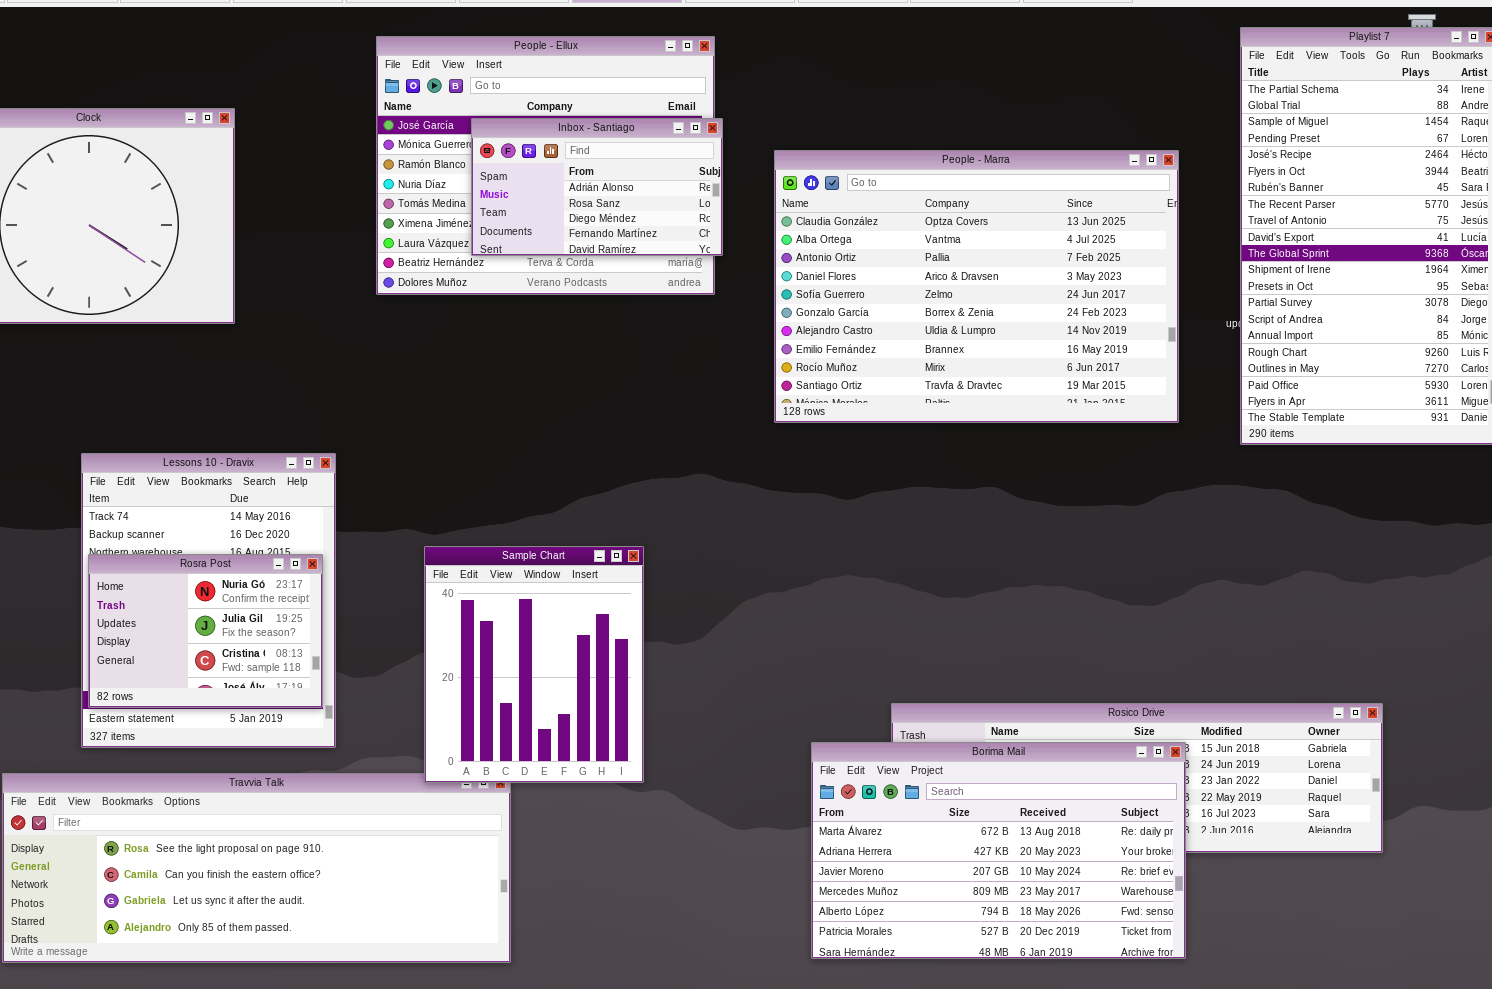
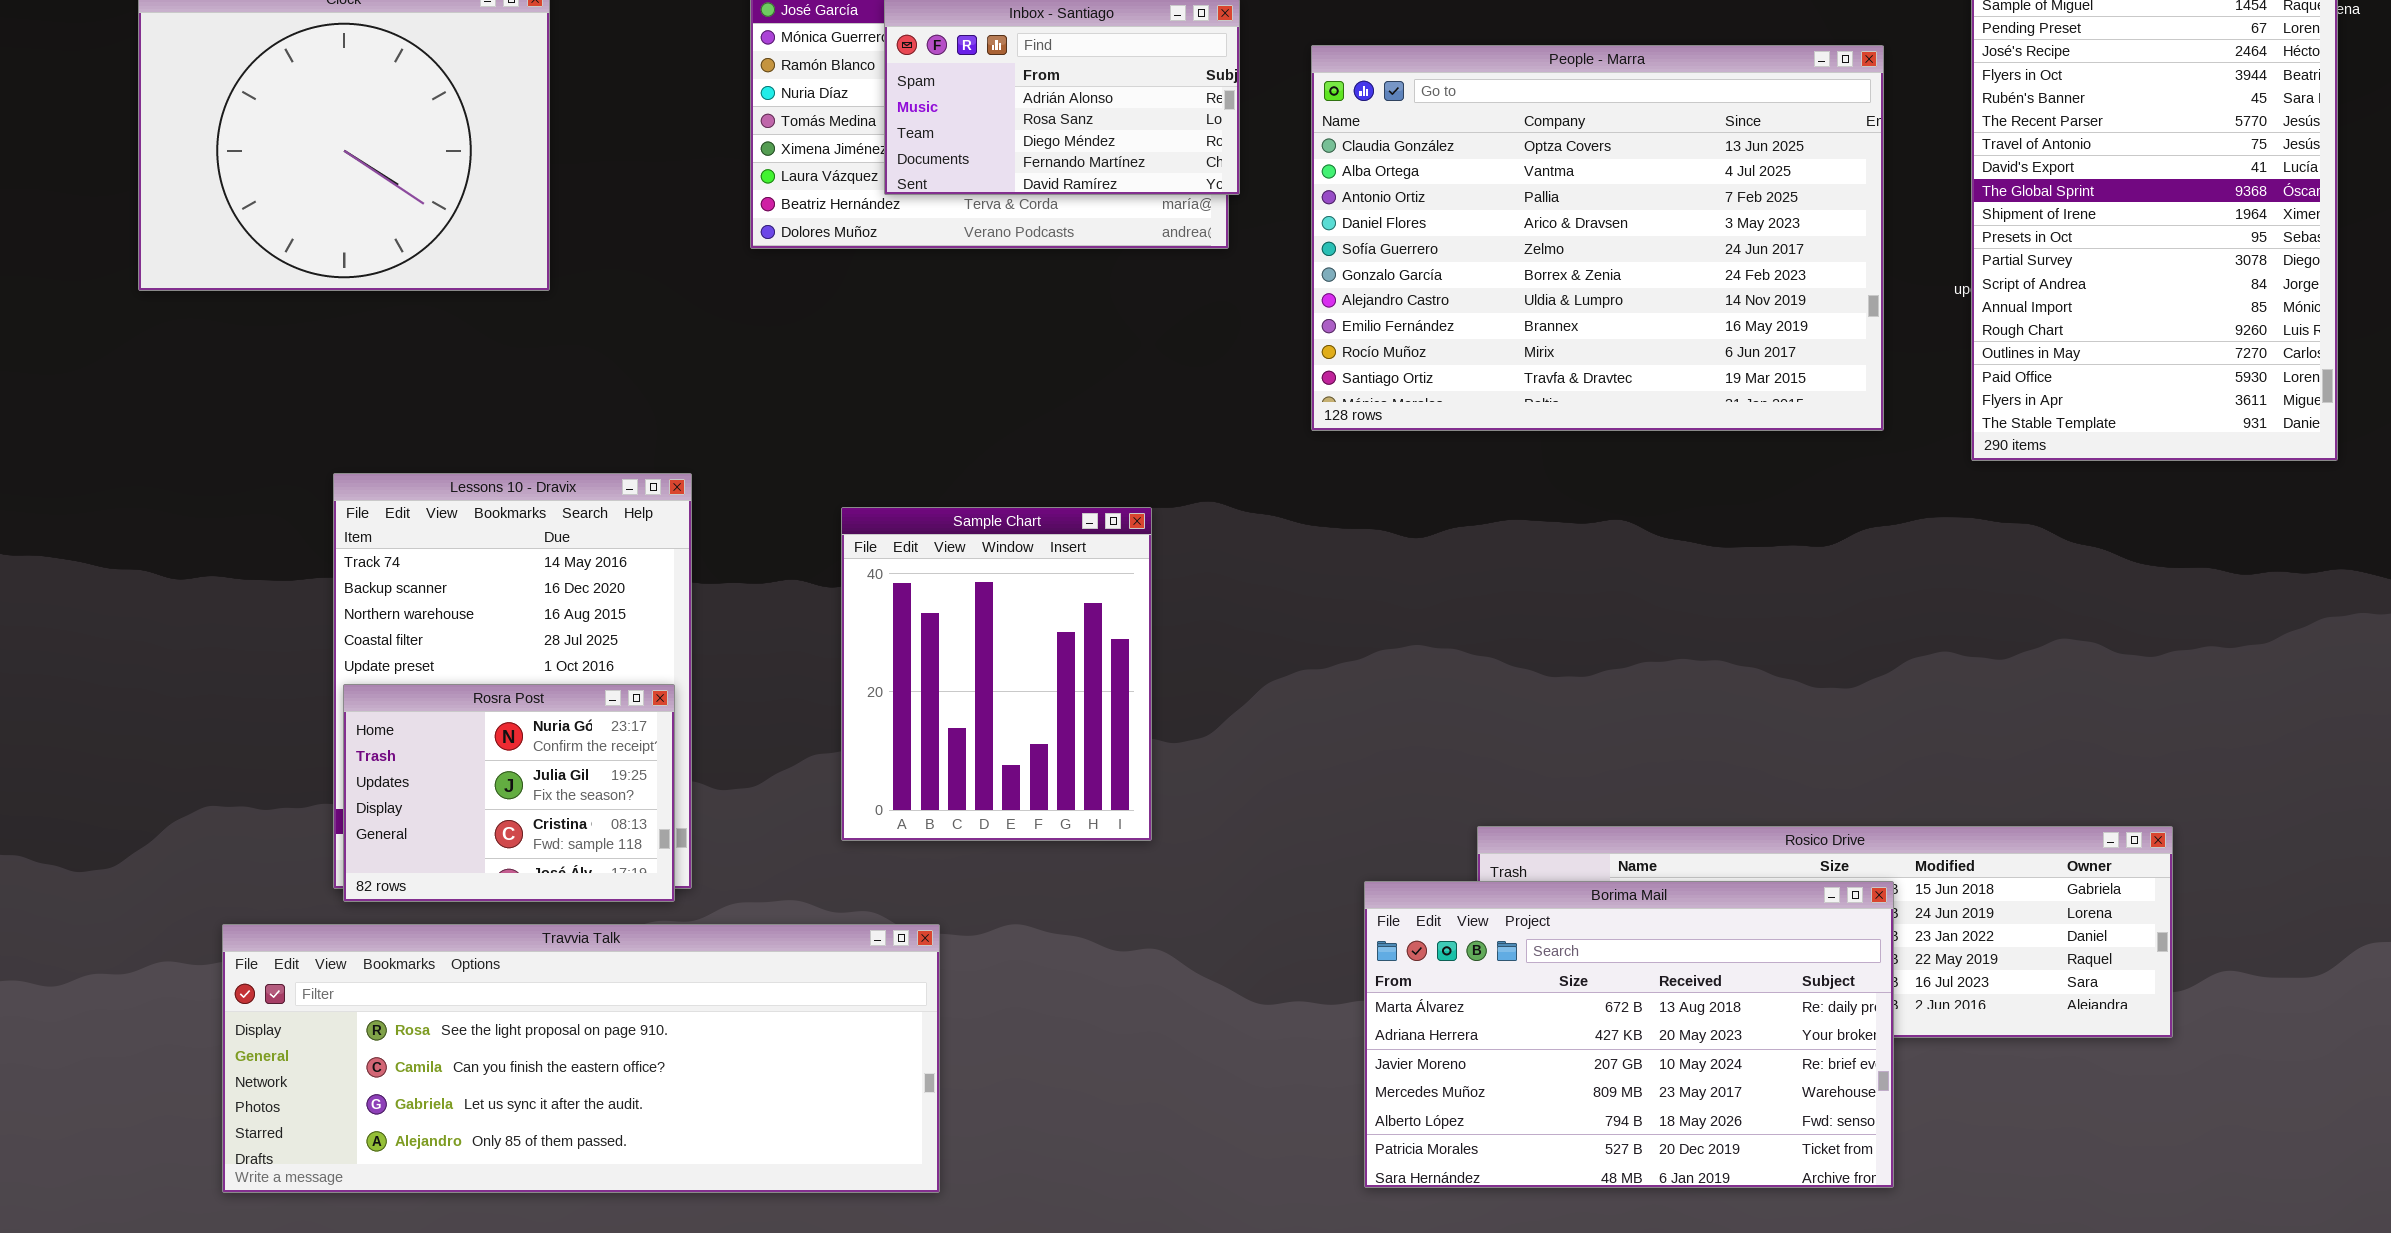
Sample Chart: [424,546,644,783] -> [841,507,1152,841], moved
Rosra Post: [88,554,323,708] -> [343,684,675,902], moved

